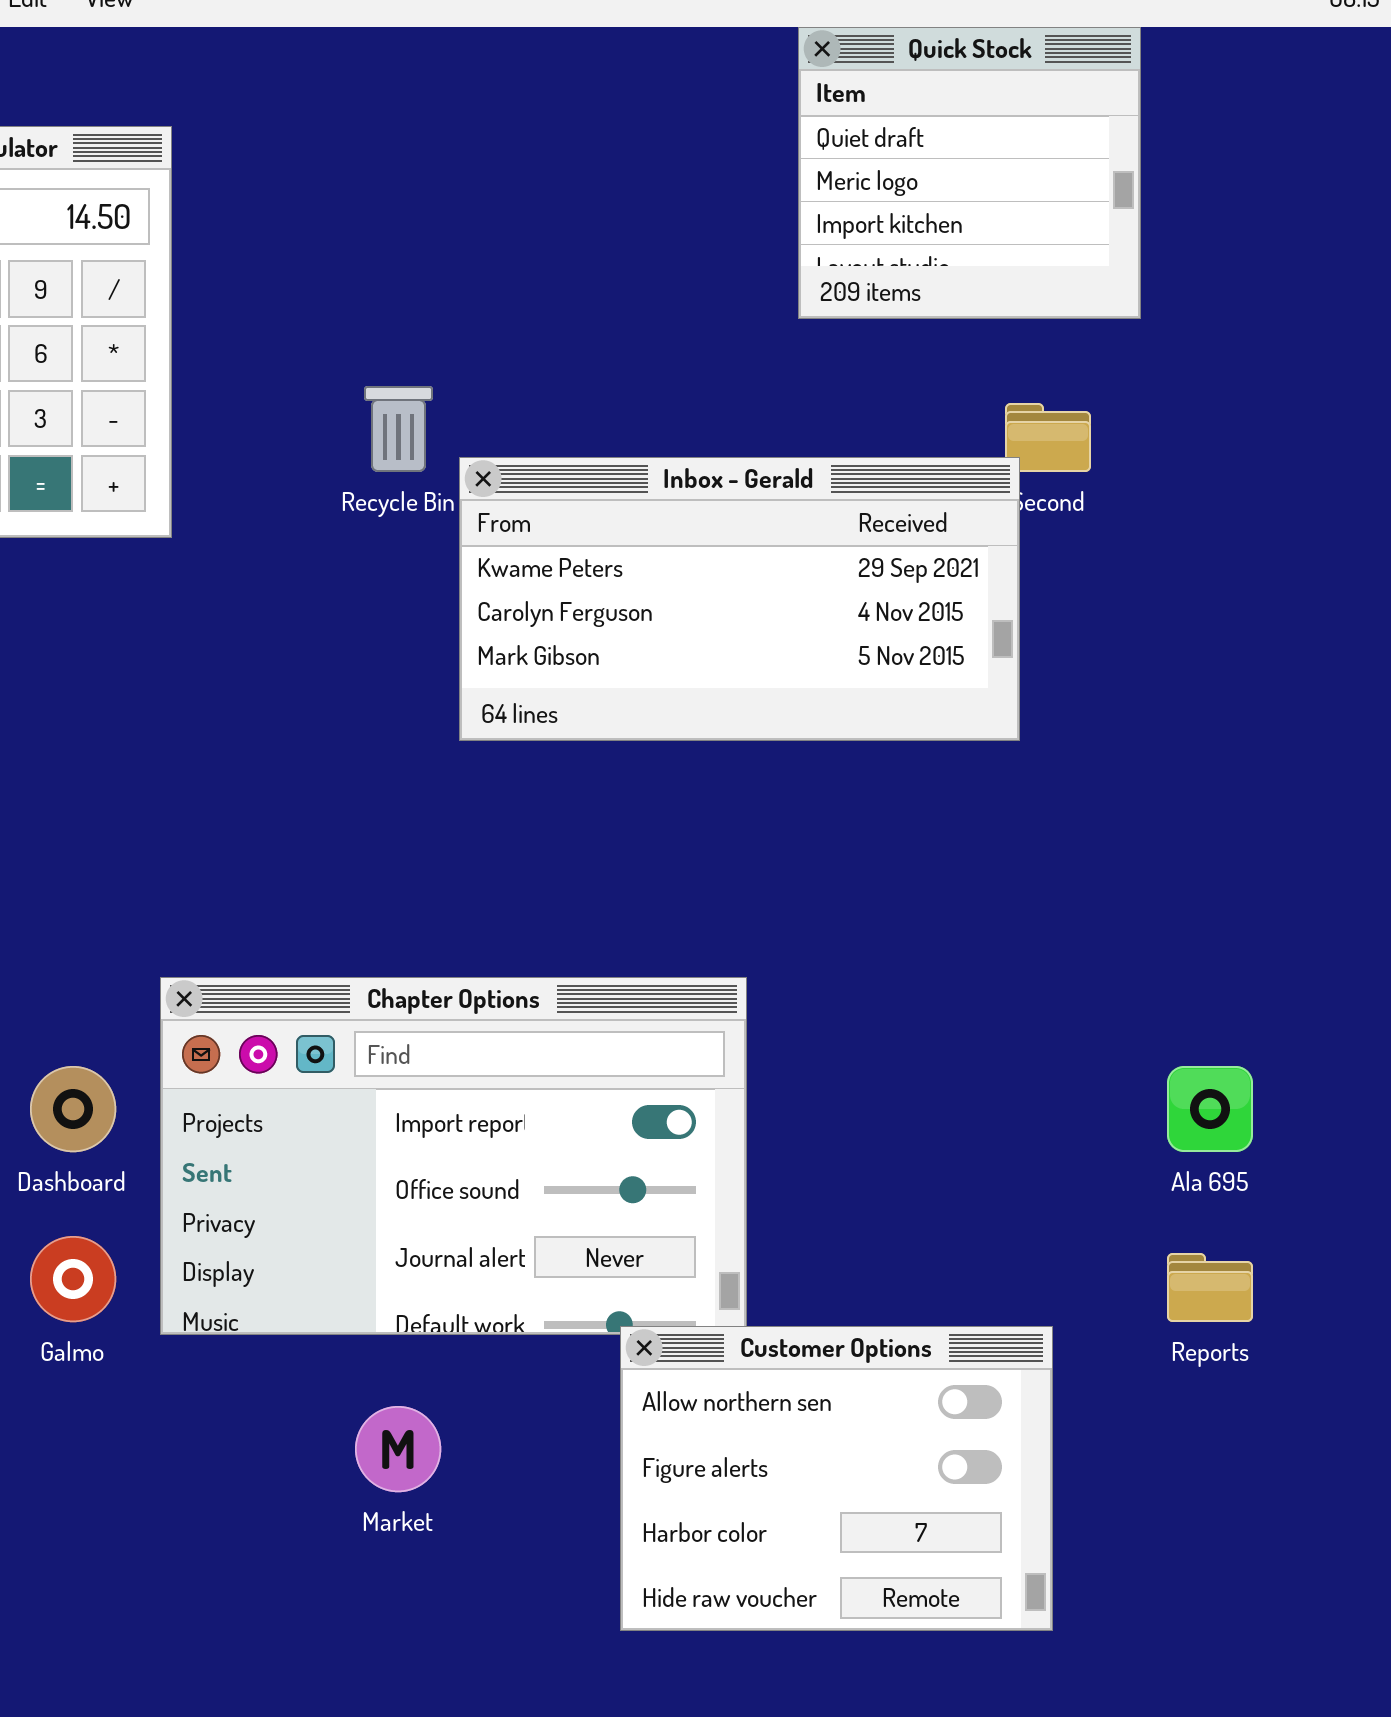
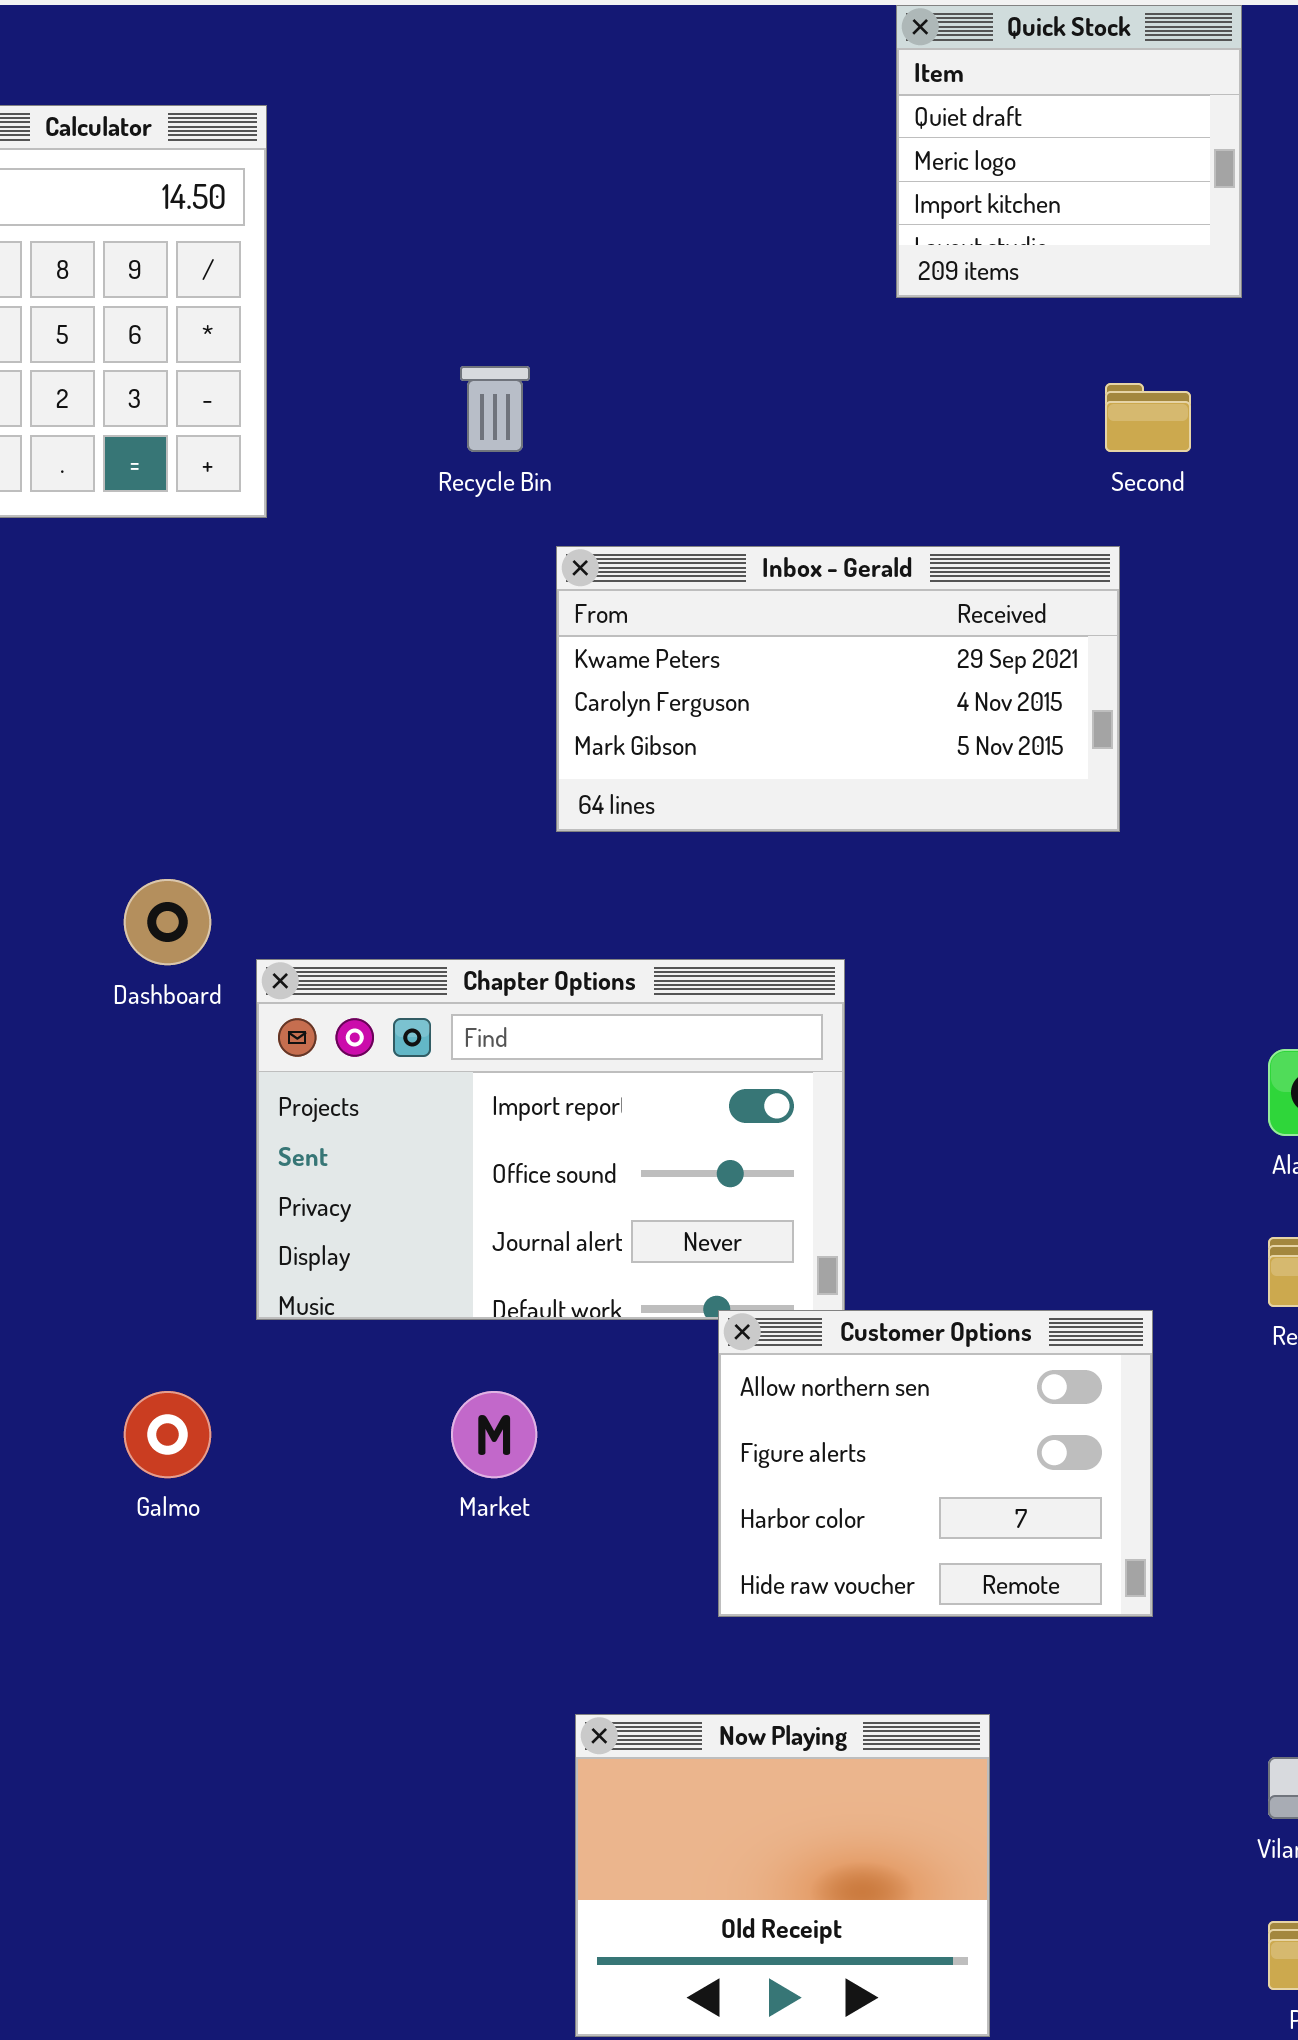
Inbox - Gerald: [459,457,1020,741] -> [556,546,1120,832], moved
Dashboard: [30,1066,116,1152] -> [124,879,211,965], moved
Galmo: [30,1236,116,1322] -> [124,1391,211,1478], moved

